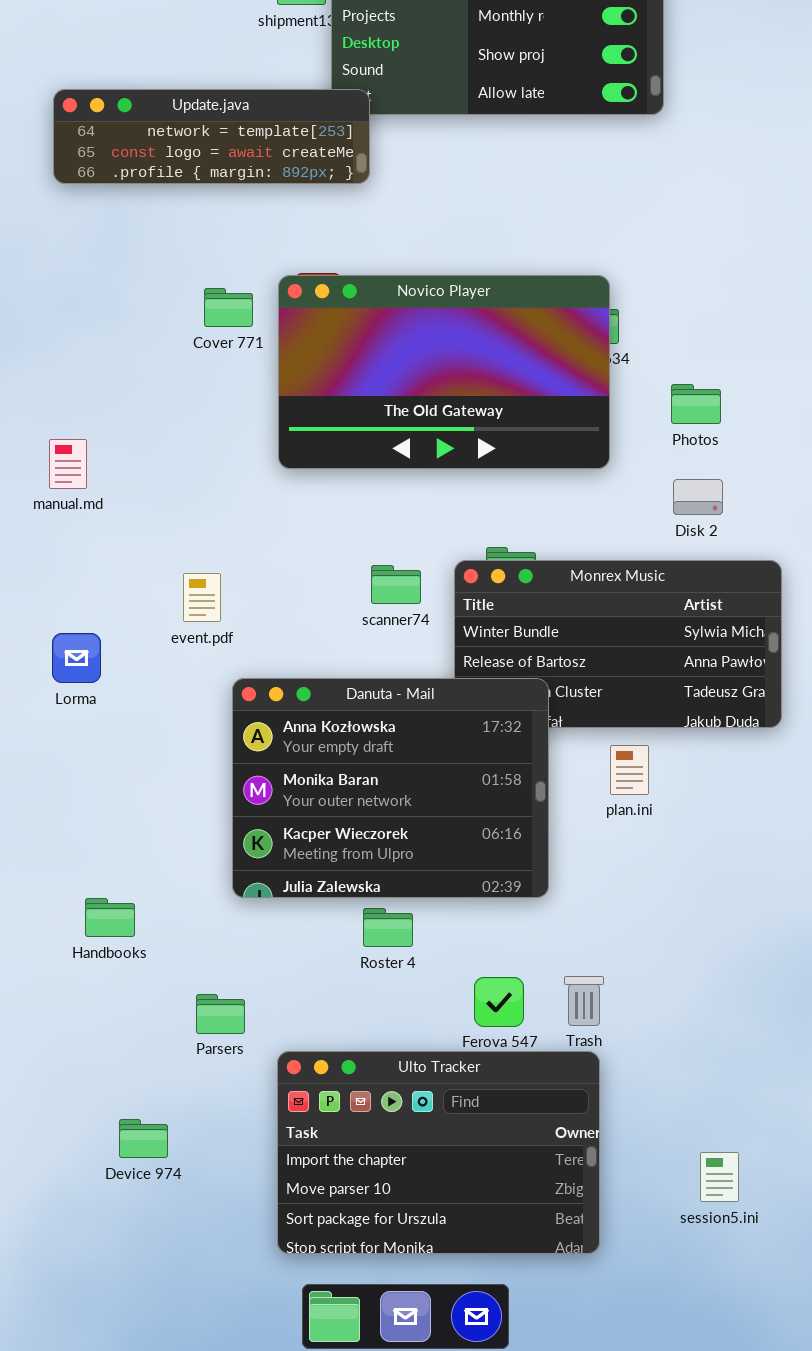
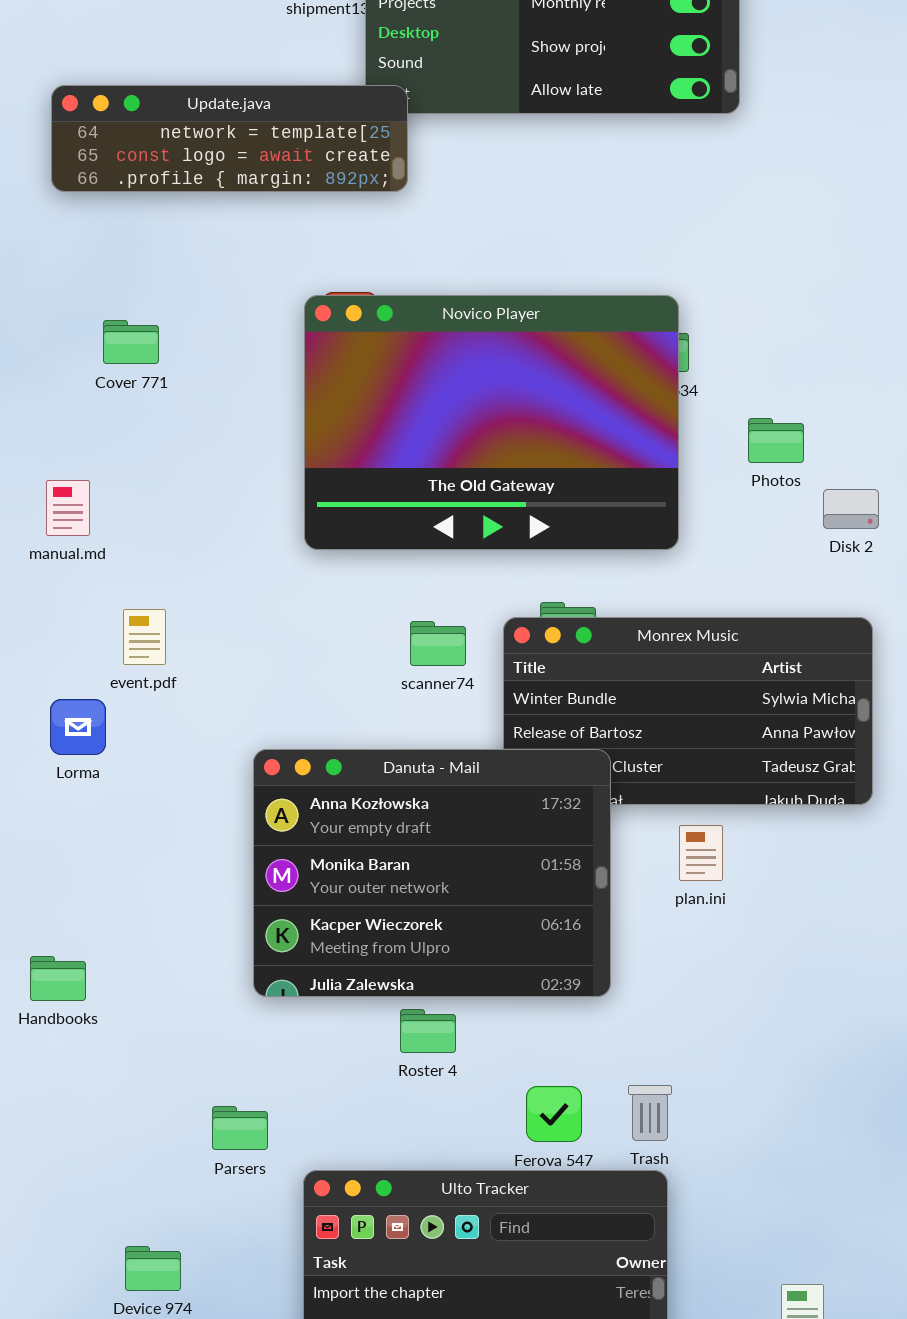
Novico Player: [278,275,610,469] -> [304,295,679,550], resized
Cover 771: [204,288,253,327] -> [103,320,159,364], moved
Disk 2: [673,479,723,515] -> [823,489,879,529], moved
event.pdf: [183,573,221,622] -> [123,609,166,665], moved
Handbooks: [85,898,135,937] -> [30,956,86,1001], moved

